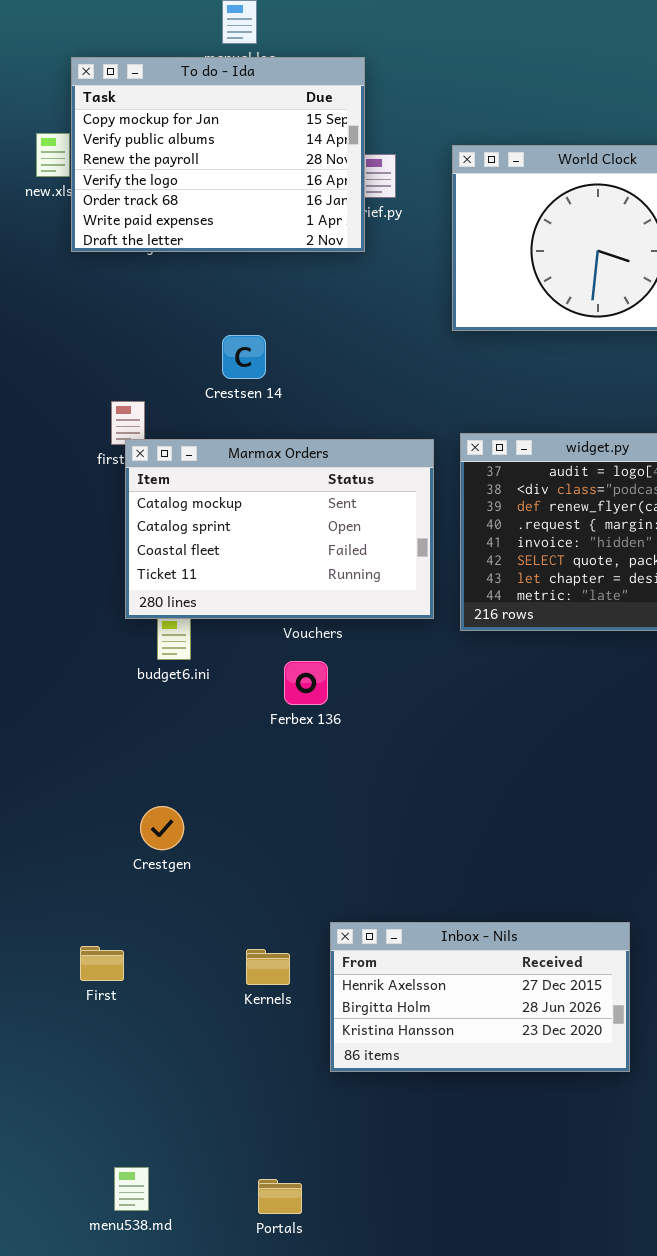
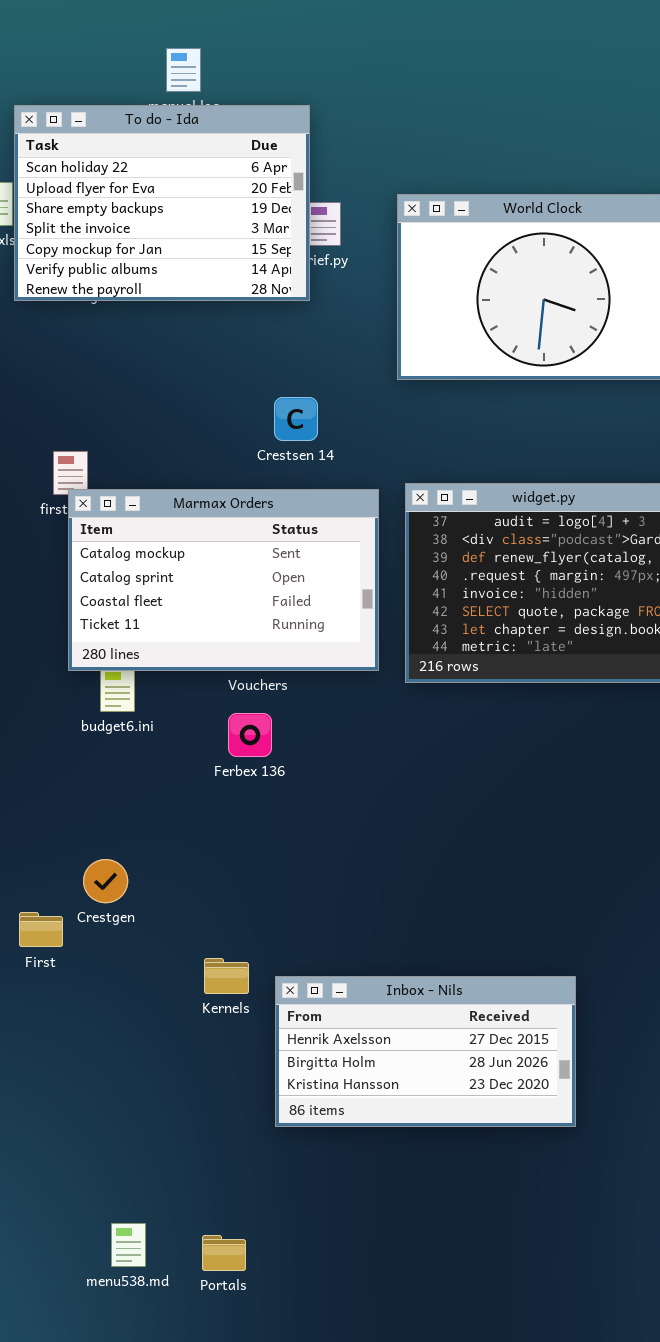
To do - Ida: [71,57,365,252] -> [14,105,310,301], scrolled up 4 rows
Crestsen 14: [222,335,266,379] -> [274,397,318,441], moved
First: [80,946,124,981] -> [19,912,63,947], moved
Kernels: [246,949,290,985] -> [204,958,249,994], moved
menu538.md: [114,1167,149,1211] -> [111,1223,146,1267], moved

